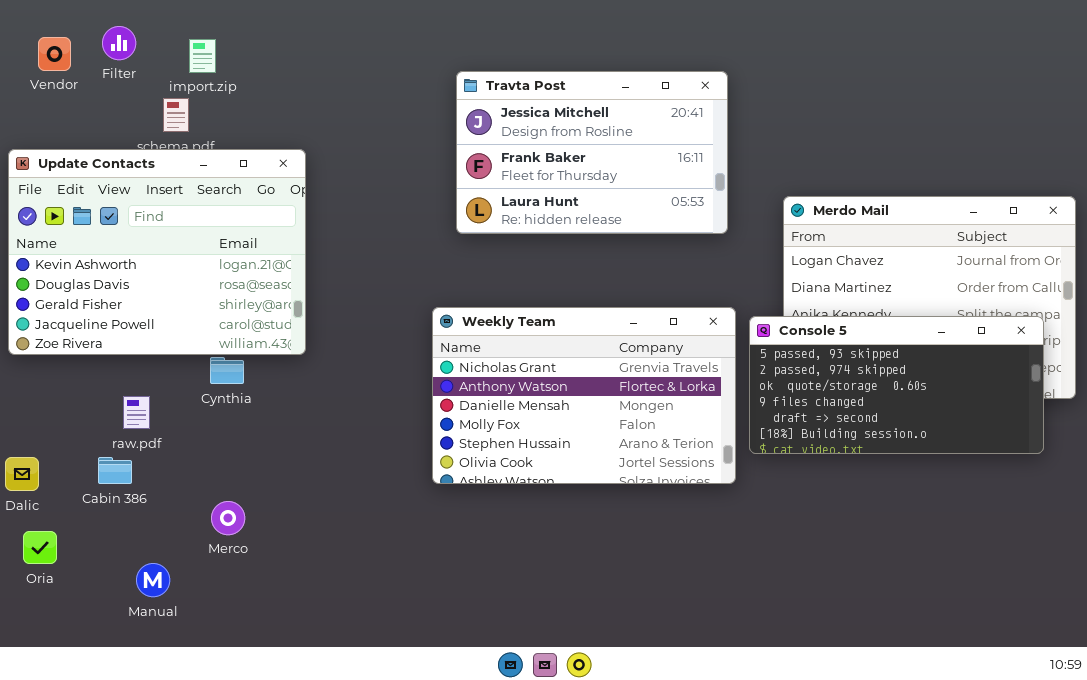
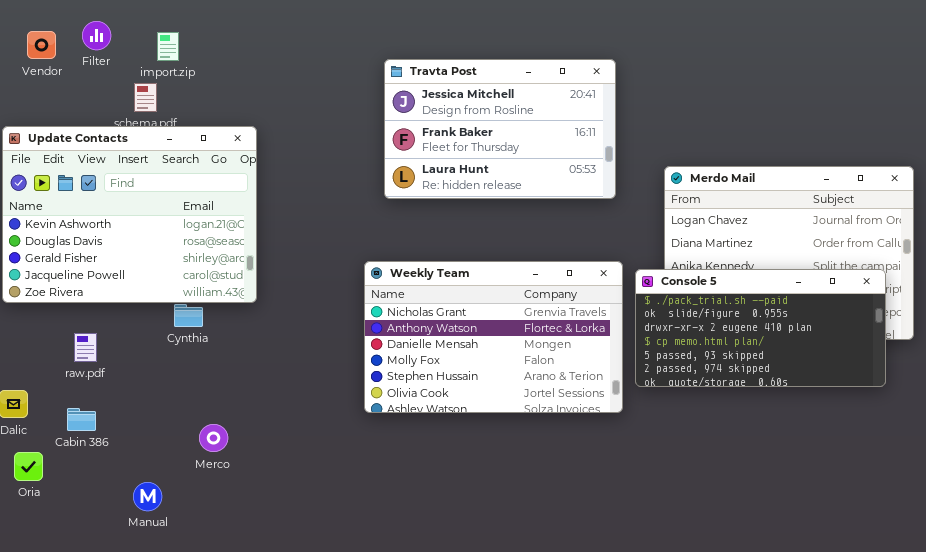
Console 5: [749,316,1044,454] -> [635,269,886,387], scrolled up 4 rows
raw.pdf: [123,396,150,429] -> [74,333,97,362], moved
Cabin 386: [98,457,132,484] -> [67,408,96,431], moved
Merco: [211,501,245,535] -> [199,424,228,452], moved
Manual: [136,563,170,597] -> [133,482,162,511], moved

